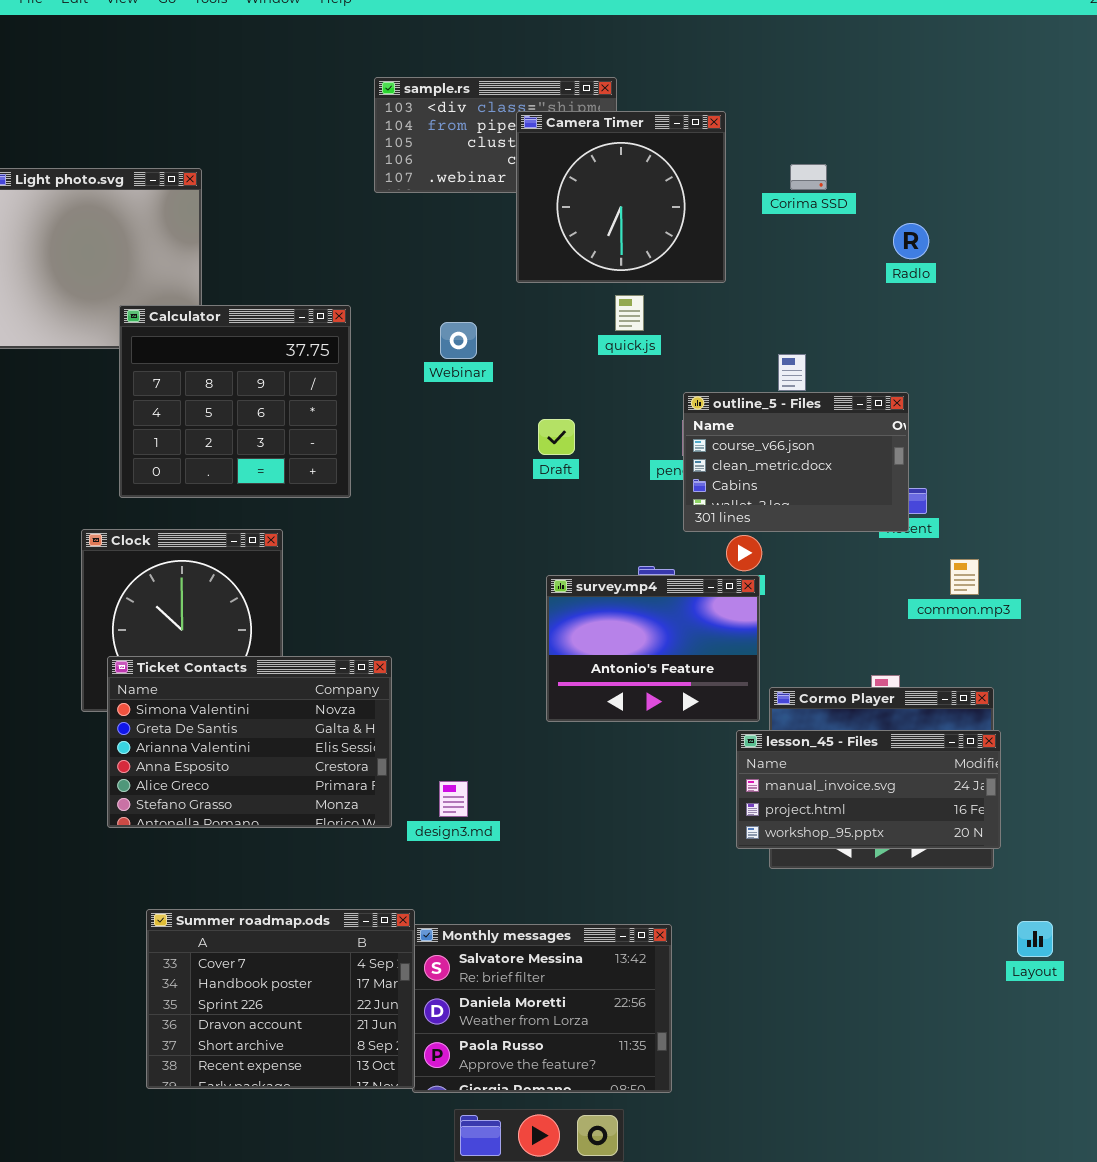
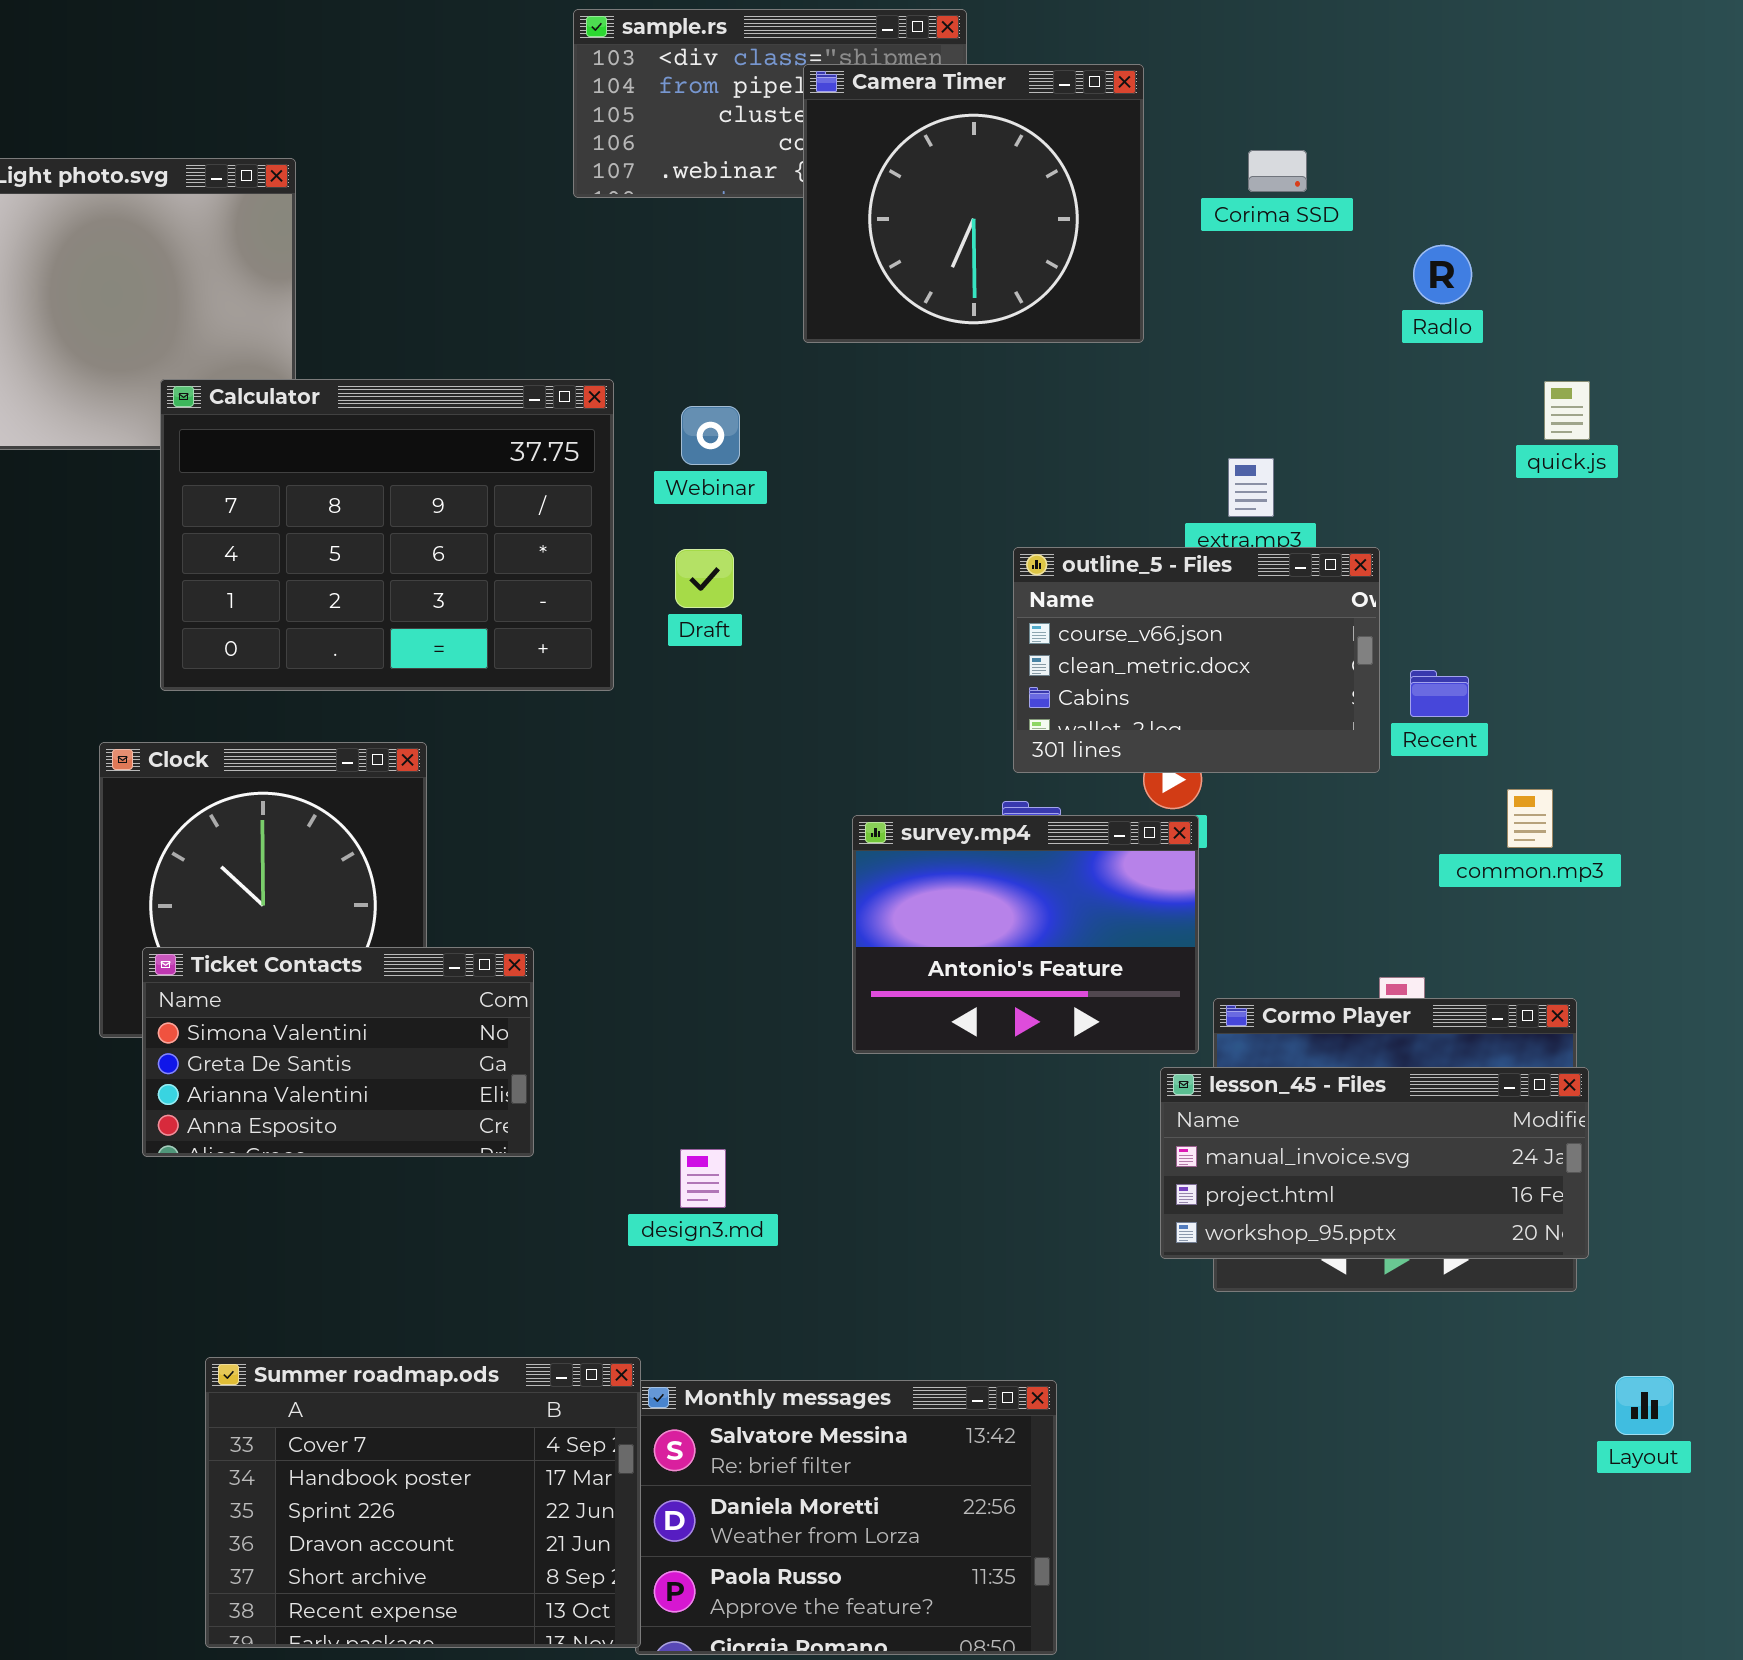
quick.js: [615,295,644,331] -> [1544,381,1590,440], moved
Calculator: [119,305,351,498] -> [160,379,614,691], resized
outline_5 - Files: [683,392,909,532] -> [1013,547,1380,773], moved
Draft: [538,419,575,455] -> [675,549,734,608], moved
Ticket Contacts: [107,656,392,828] -> [142,947,534,1157], resized

